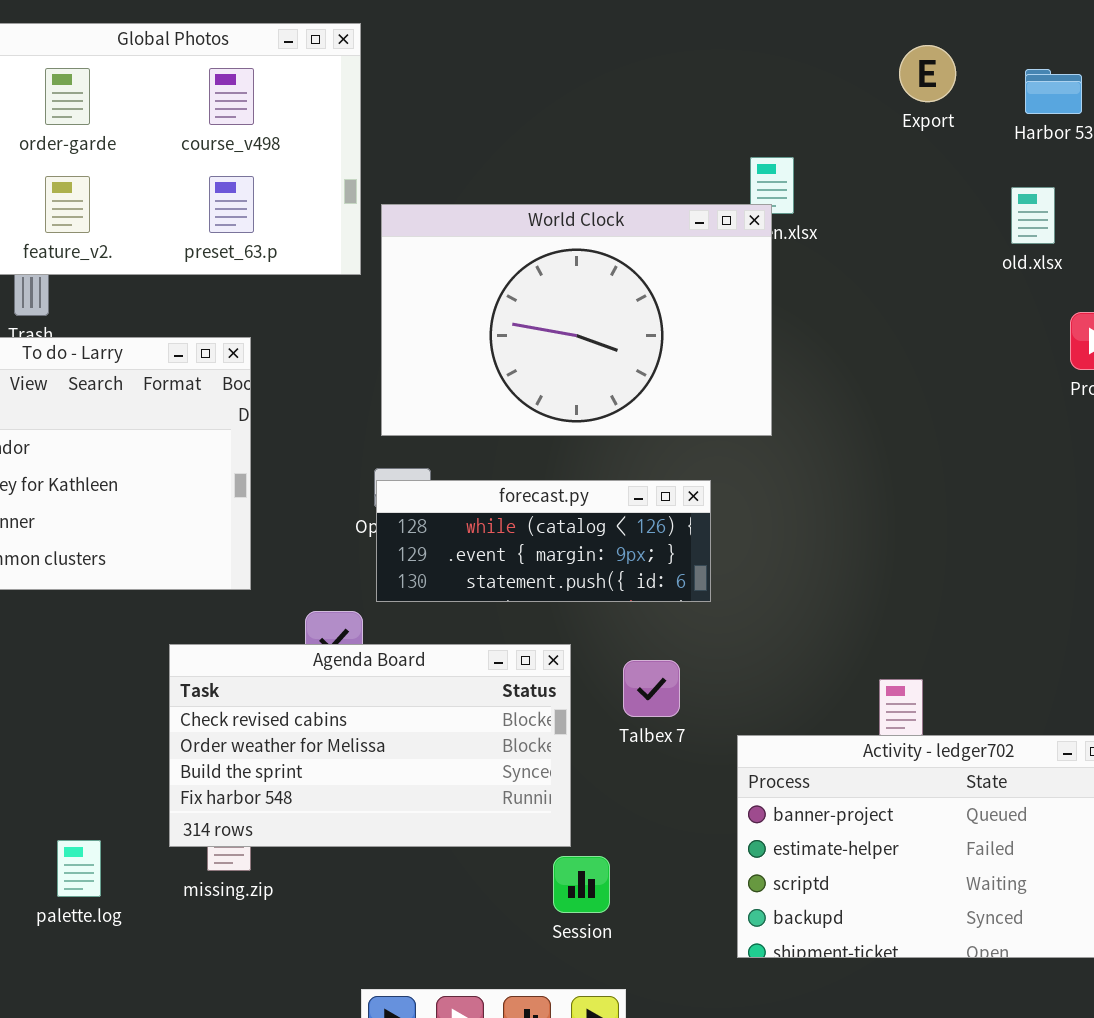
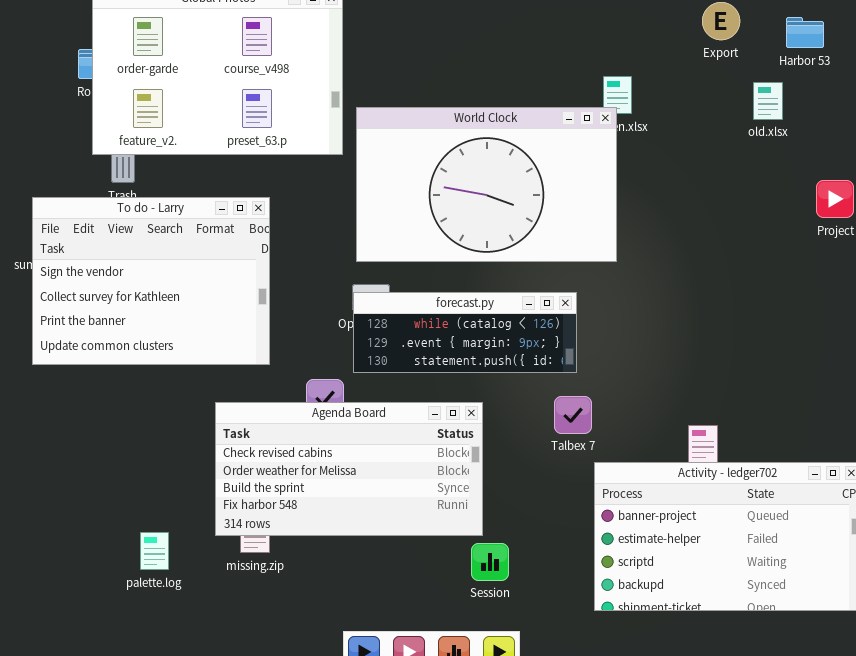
old.xlsx: [1011,187,1055,244] -> [753,82,783,120], moved
Talbex 7: [623,660,680,717] -> [554,396,592,434], moved

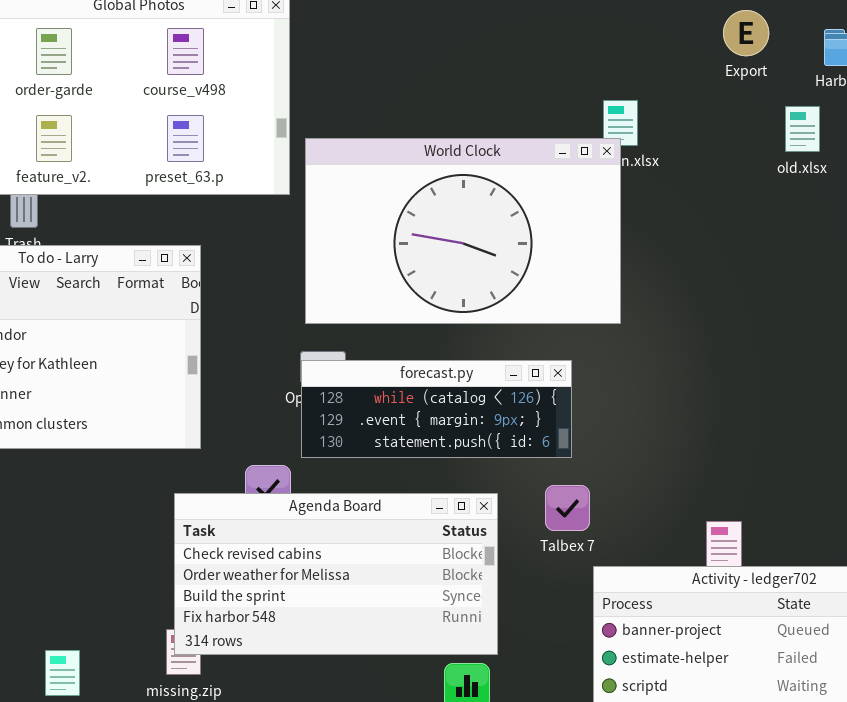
Agenda Board: [215,402,483,536] -> [174,493,498,655], moved

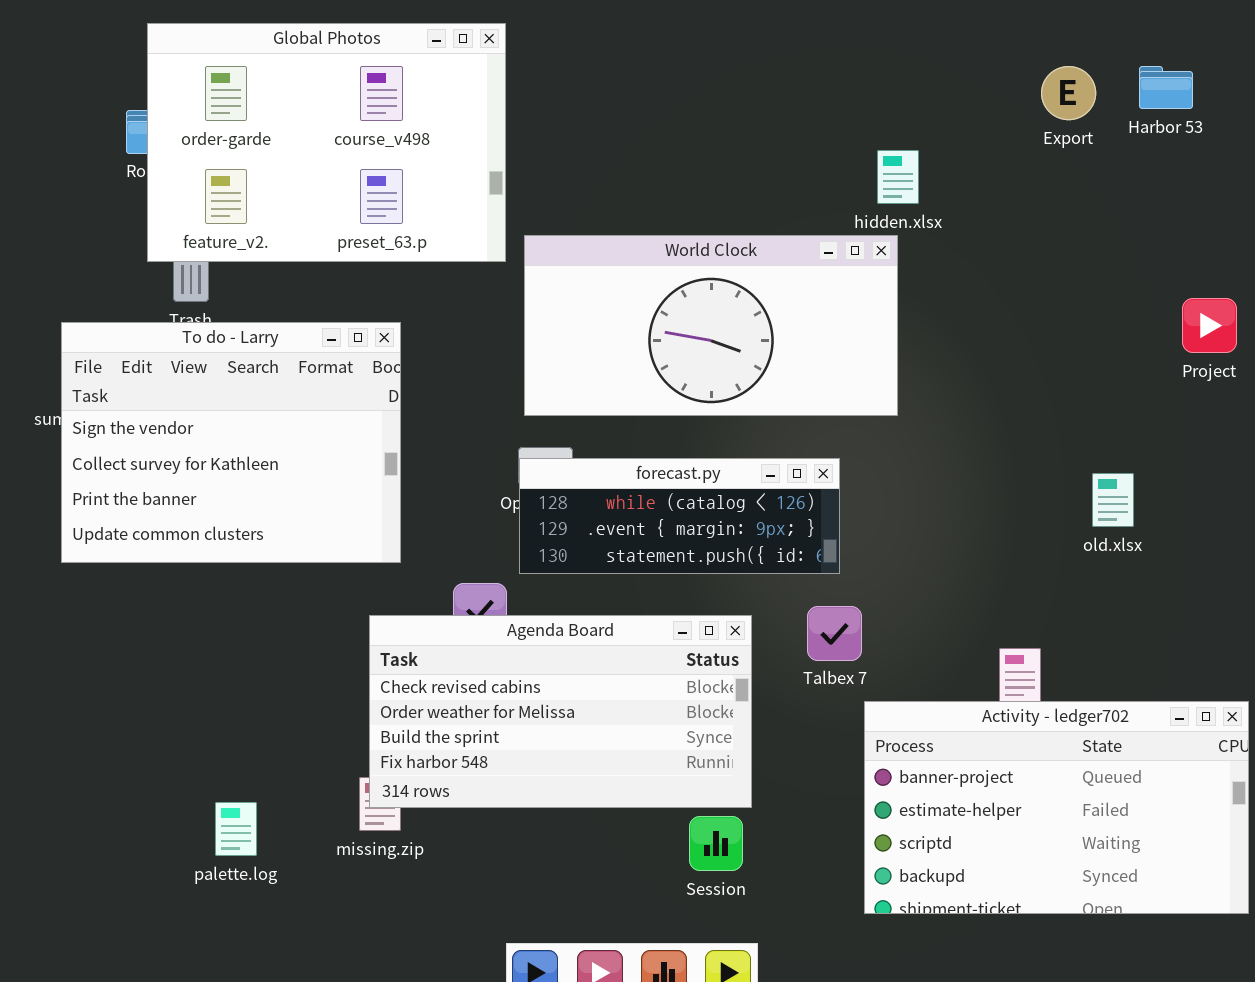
Export: [723,10,769,56] -> [1041,66,1096,120], moved
old.xlsx: [785,106,820,152] -> [1092,473,1134,527], moved
World Clock: [305,138,621,324] -> [524,235,898,416], resized

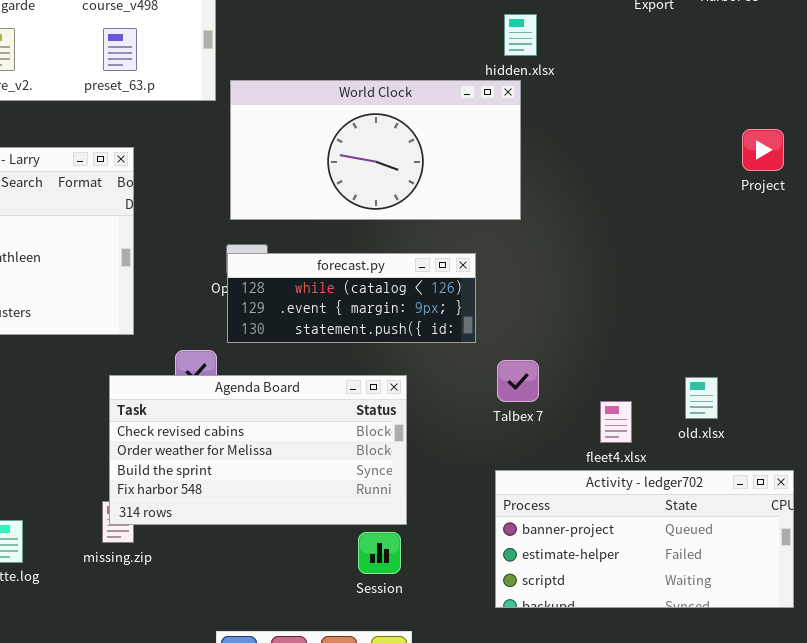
old.xlsx: [1092,473,1134,527] -> [685,377,718,419], moved
Talbex 7: [807,606,862,661] -> [497,360,539,402], moved
Activity - ledger702: [864,701,1249,914] -> [495,470,794,608], resized

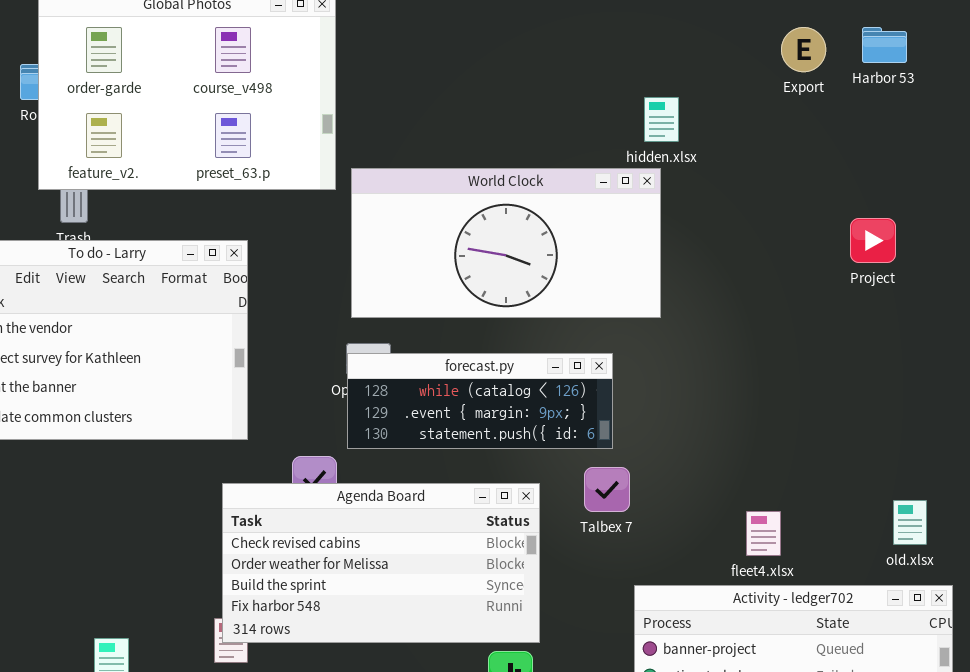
Project: [742,129,784,171] -> [850,218,896,263], moved
Talbex 7: [497,360,539,402] -> [584,467,630,512], moved
old.xlsx: [685,377,718,419] -> [893,500,927,545], moved

